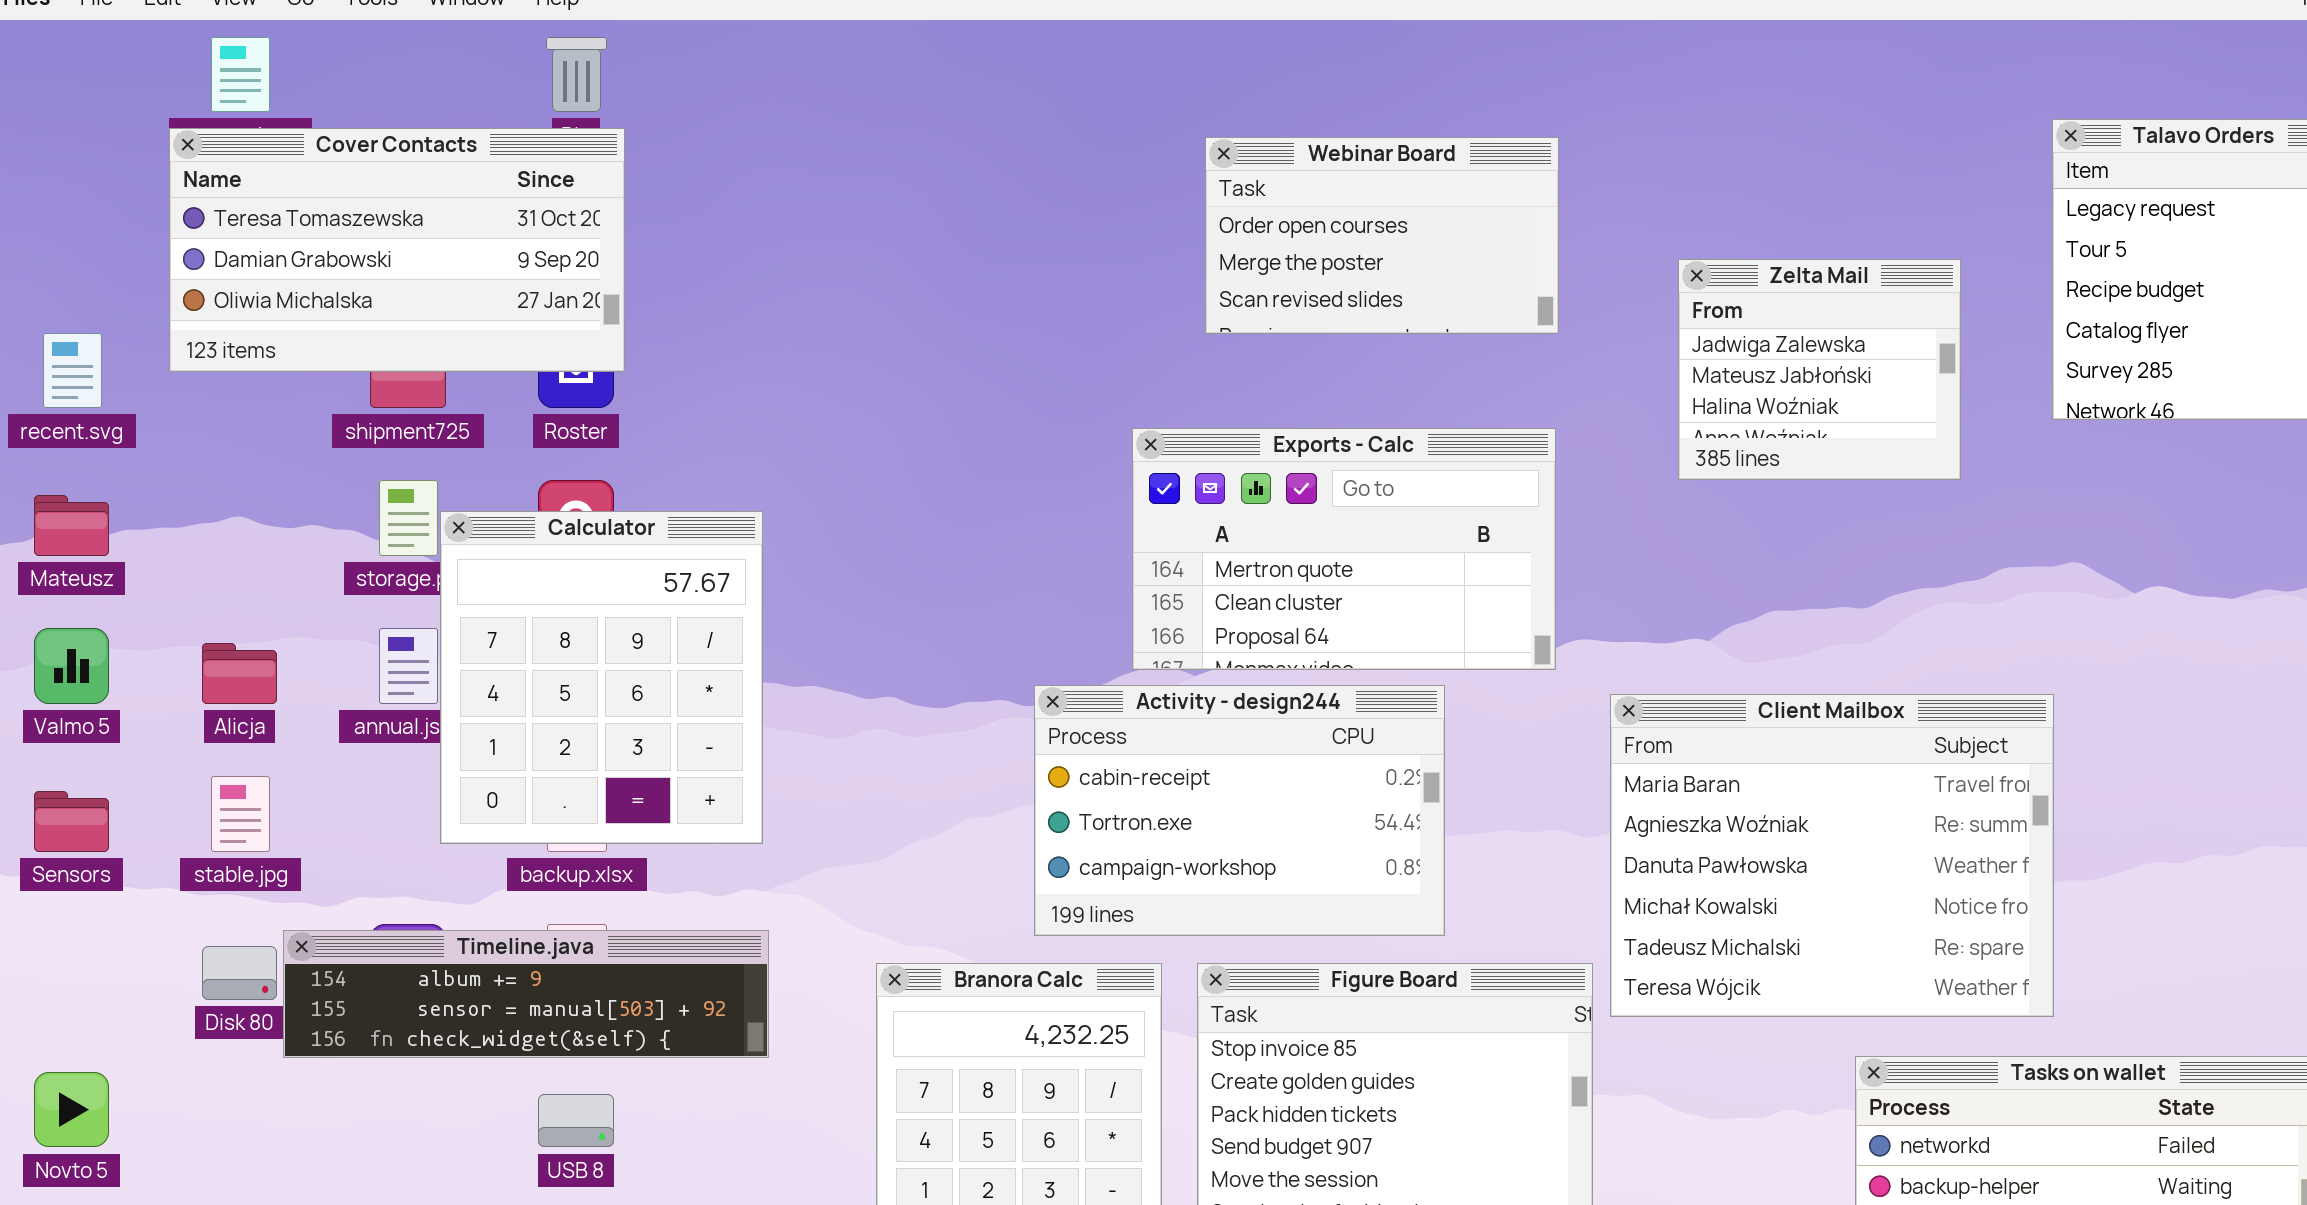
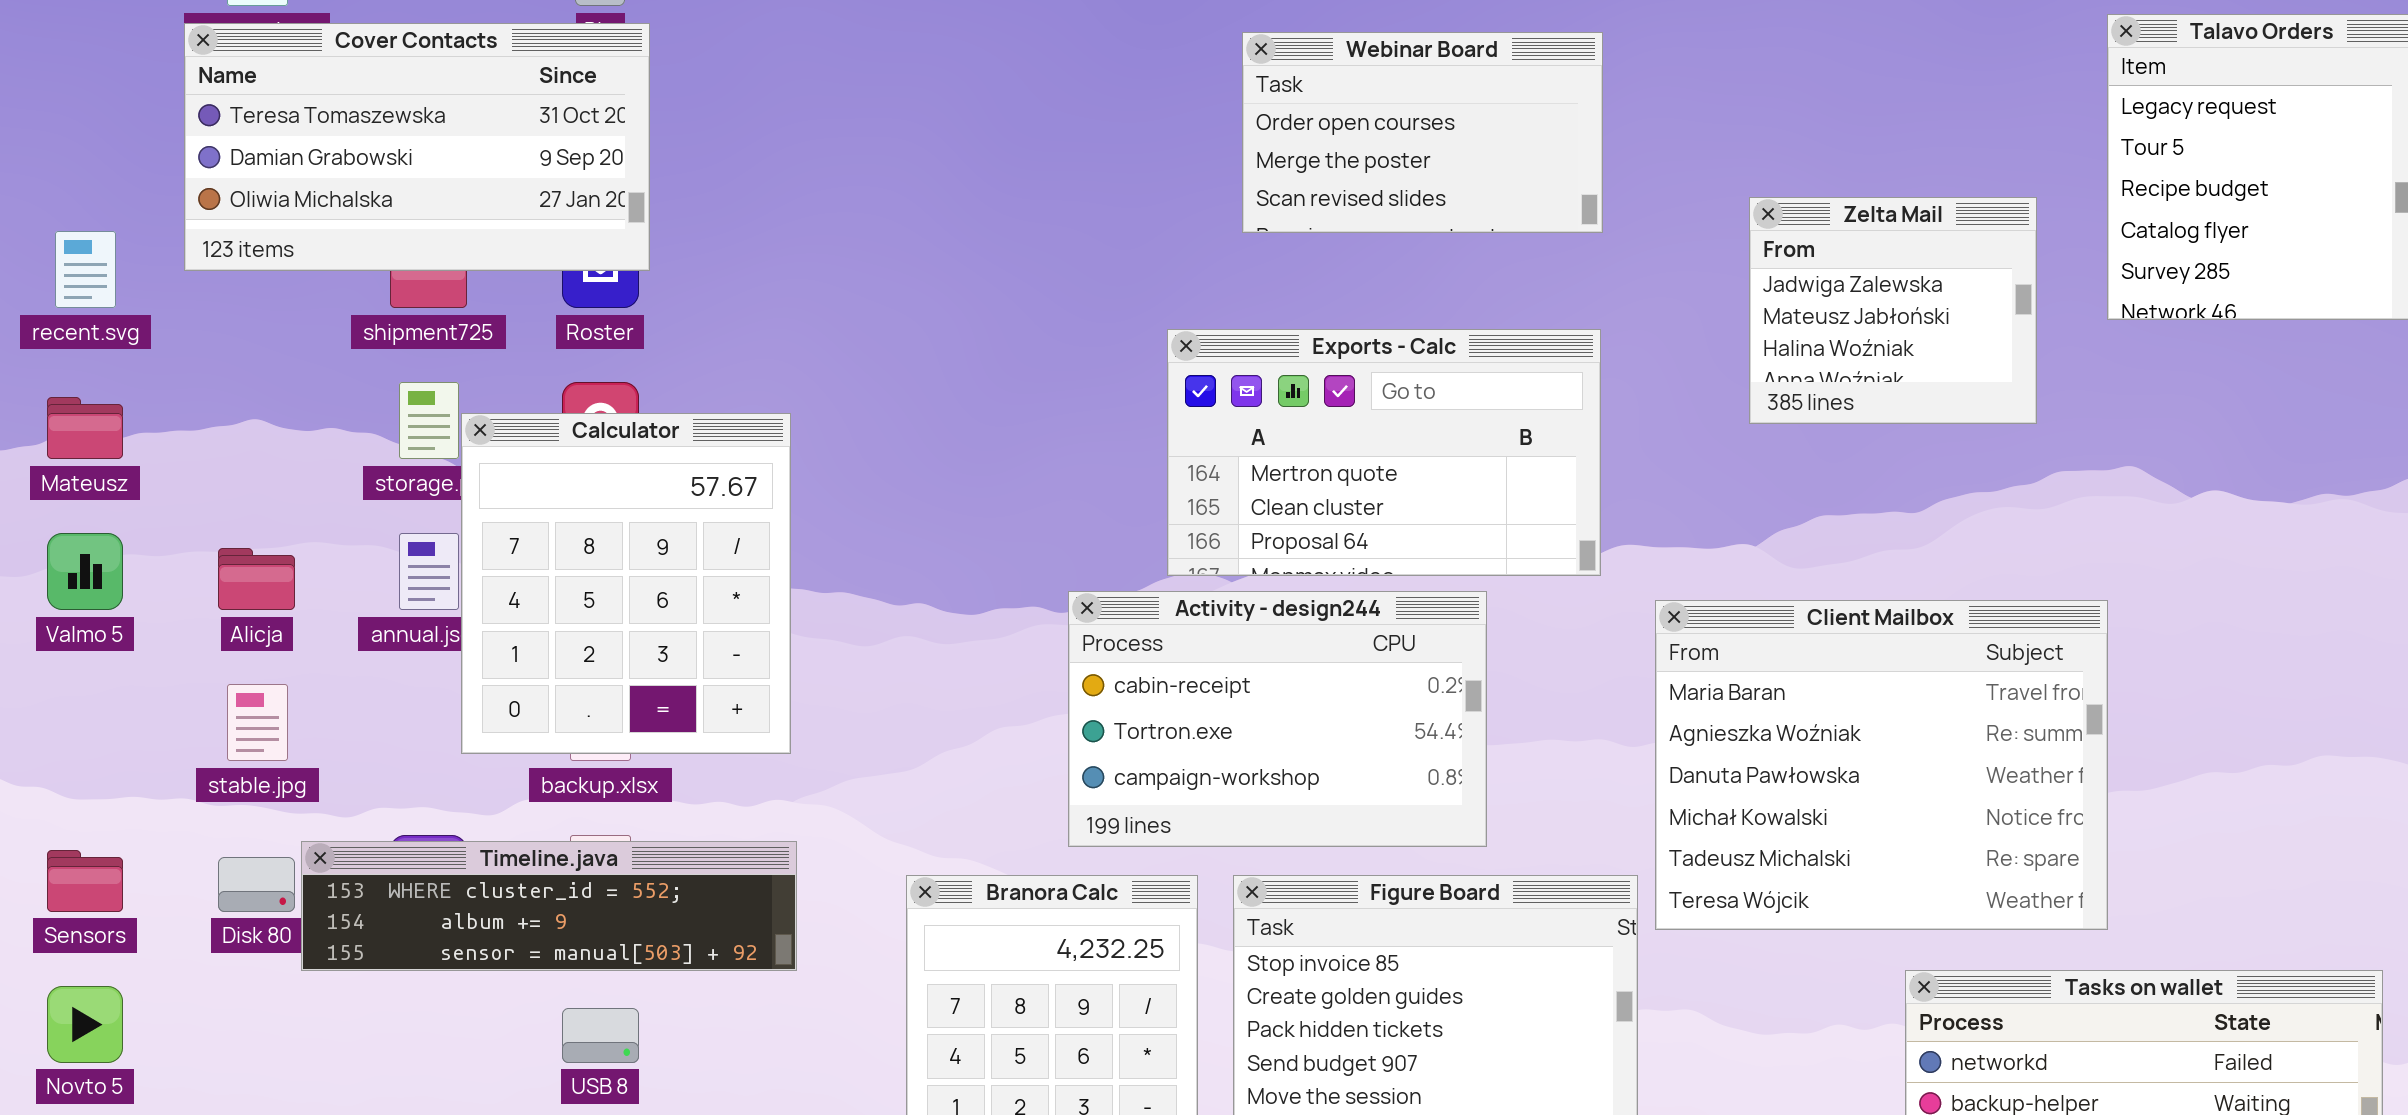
Zelta Mail: [1678,259,1961,480] -> [1749,197,2037,424], moved
Sensors: [34,791,109,852] -> [47,850,123,912], moved
Timeline.java: [283,930,769,1058] -> [301,841,797,971], scrolled up 1 row

